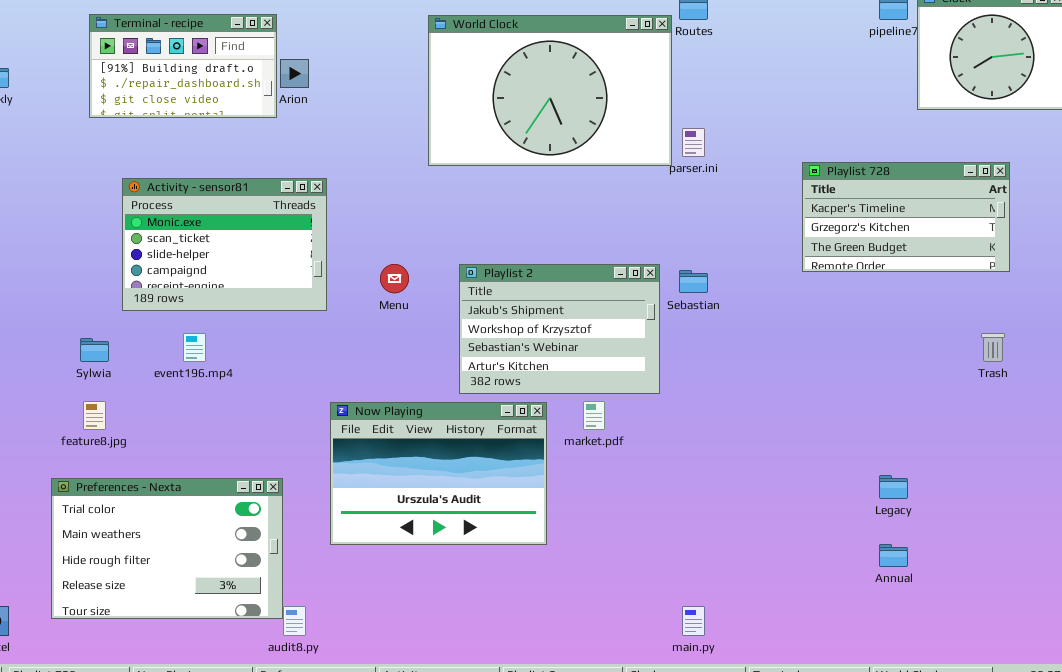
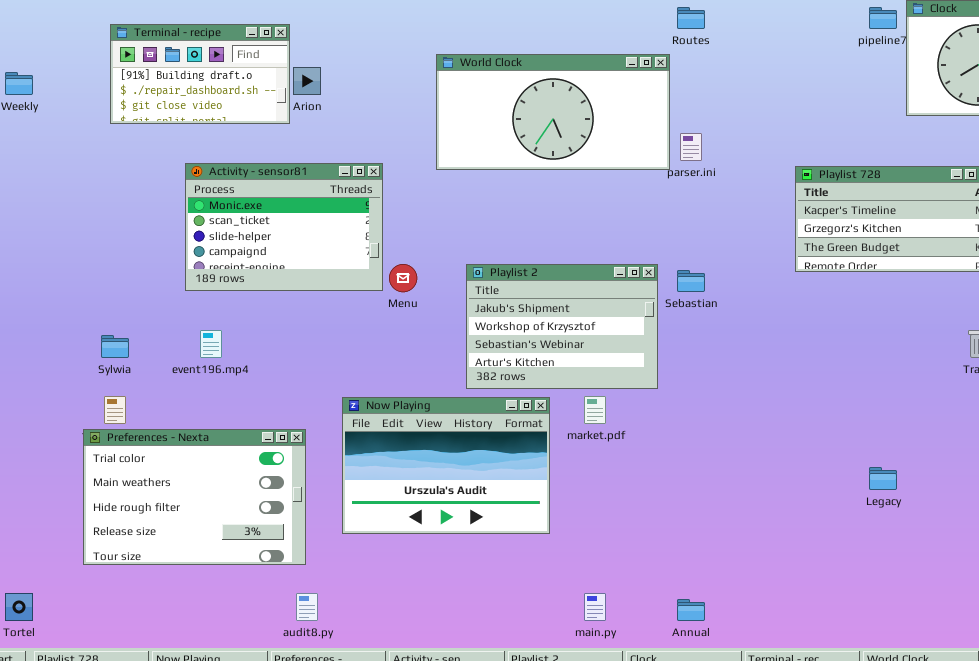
World Clock: [428,15,672,166] -> [436,54,670,170], resized
Activity - sensor81: [122,178,327,311] -> [185,163,383,291], moved
Preferences - Nexta: [51,478,283,619] -> [83,429,306,565], moved
Annual: [879,544,908,567] -> [677,599,705,621], moved
main.py: [682,606,705,636] -> [584,593,606,621], moved

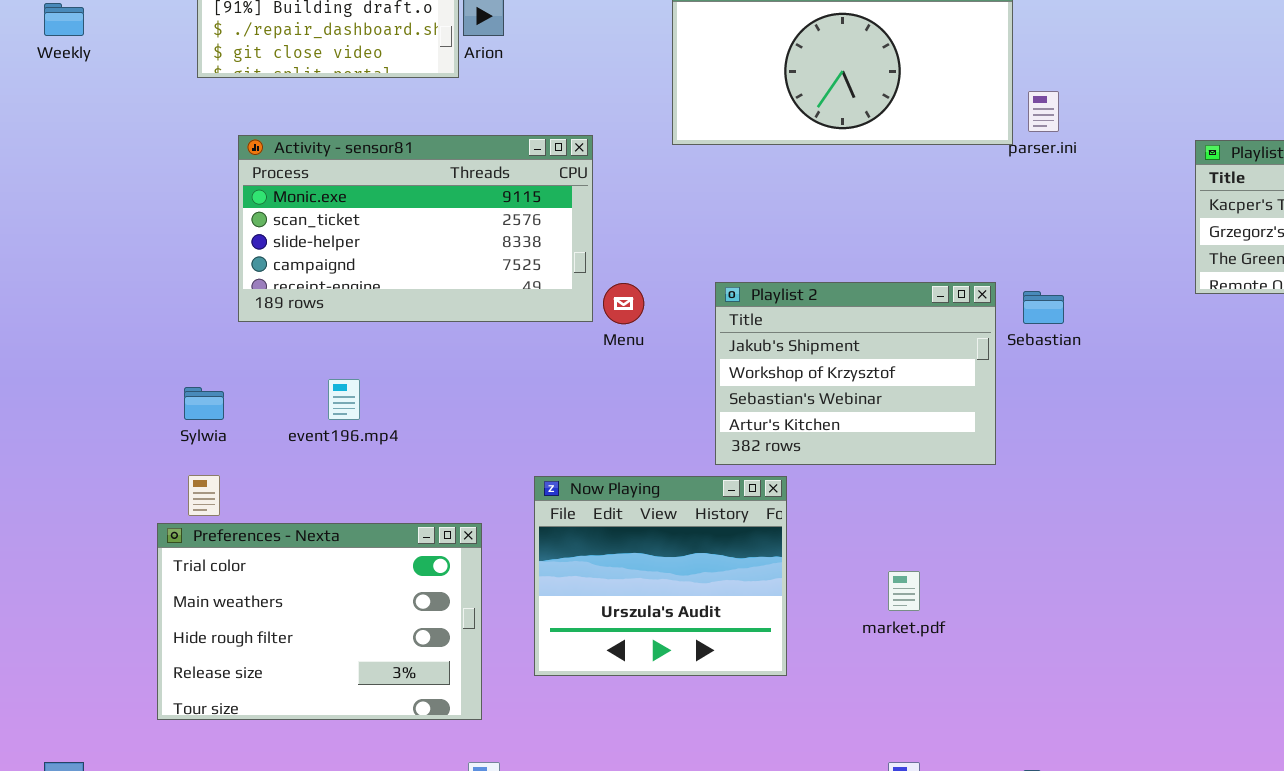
Activity - sensor81: [185,163,383,291] -> [238,135,593,322], resized
market.pdf: [584,396,606,424] -> [888,571,920,611], moved
Now Playing: [342,397,550,534] -> [534,476,787,676], resized

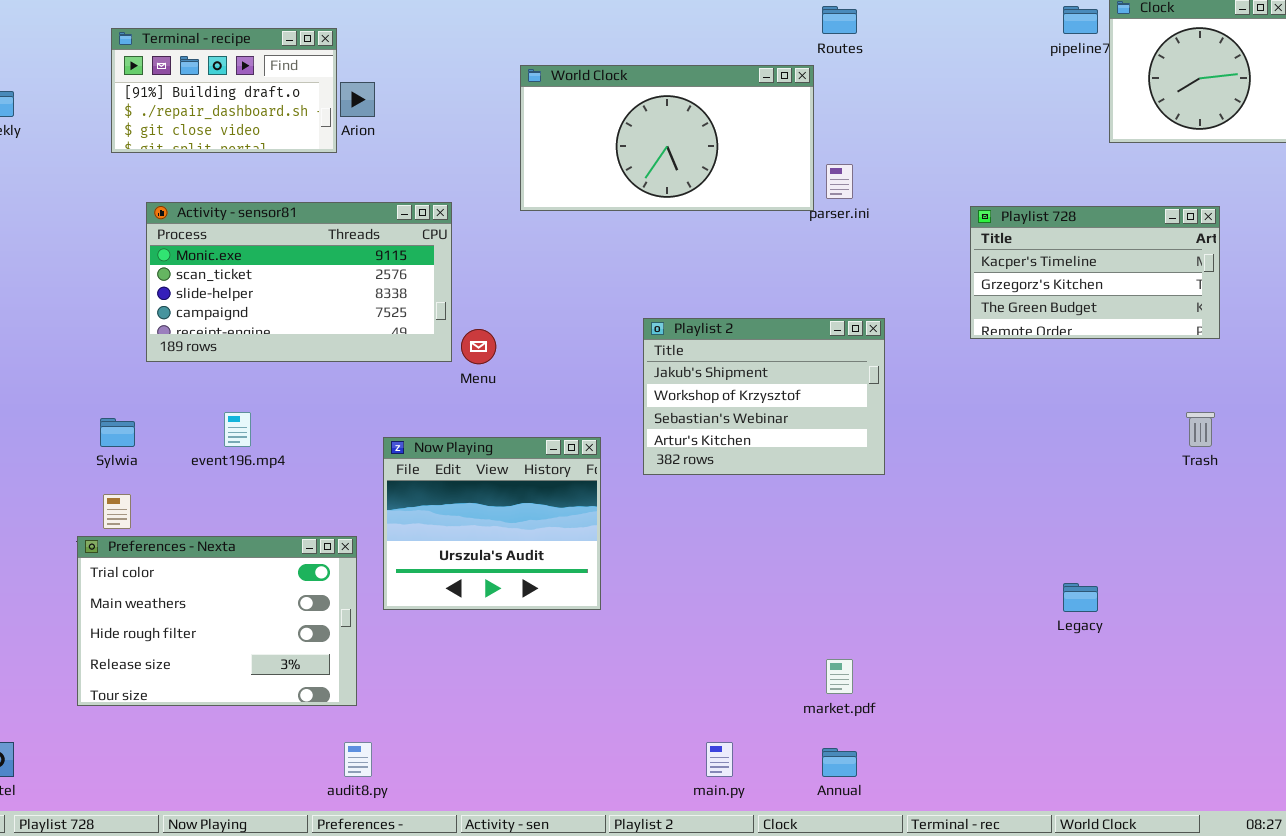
Playlist 2: [715,282,996,465] -> [643,318,885,475], moved
Now Playing: [534,476,787,676] -> [383,437,601,610], moved
market.pdf: [888,571,920,611] -> [826,659,853,694], moved

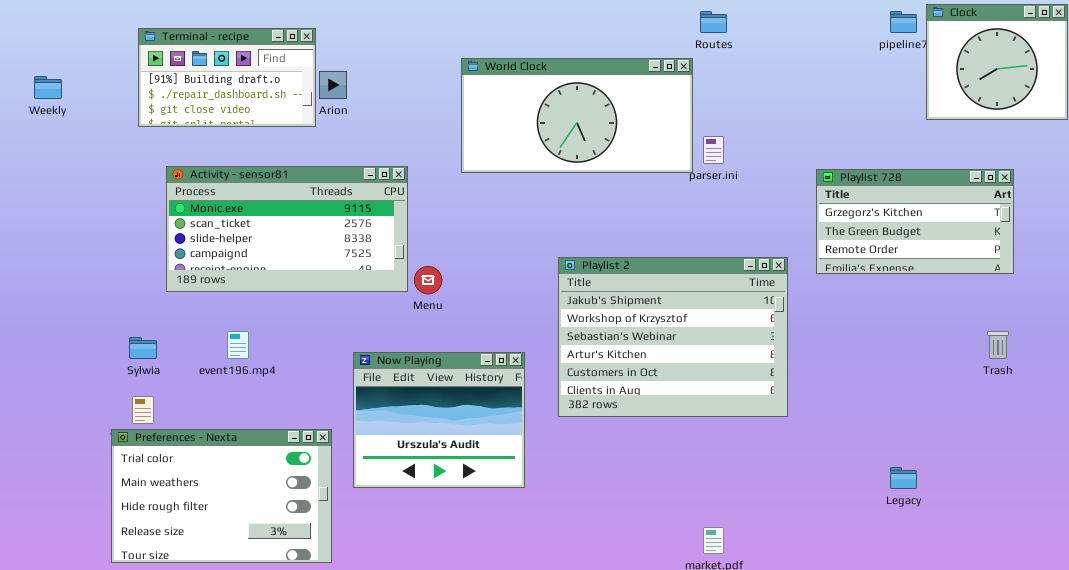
Playlist 728: [970,206,1220,339] -> [816,169,1014,274], scrolled down 1 row
Playlist 2: [643,318,885,475] -> [558,257,788,417], resized

